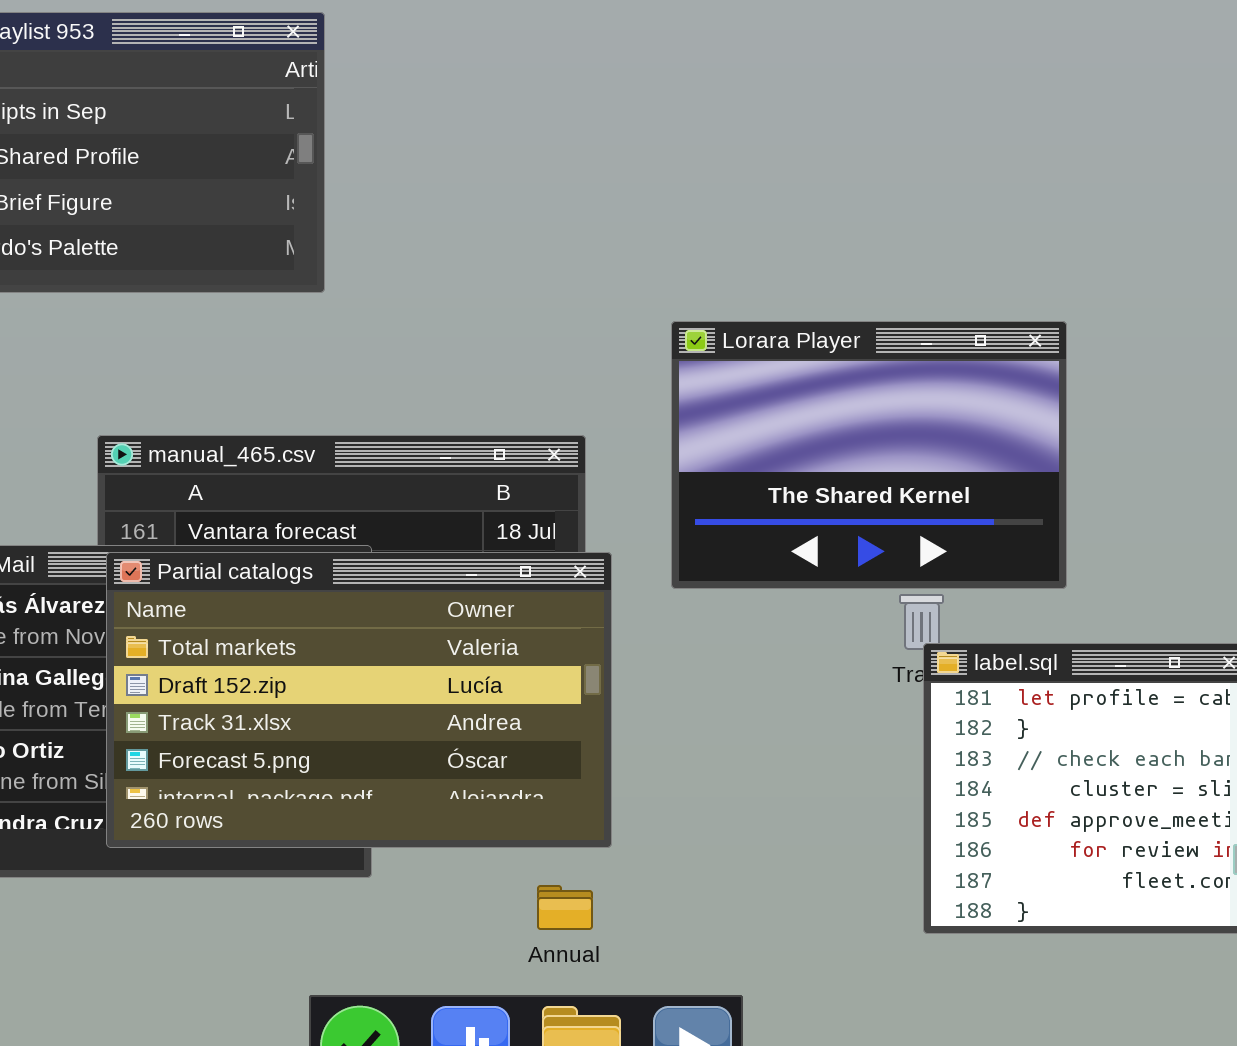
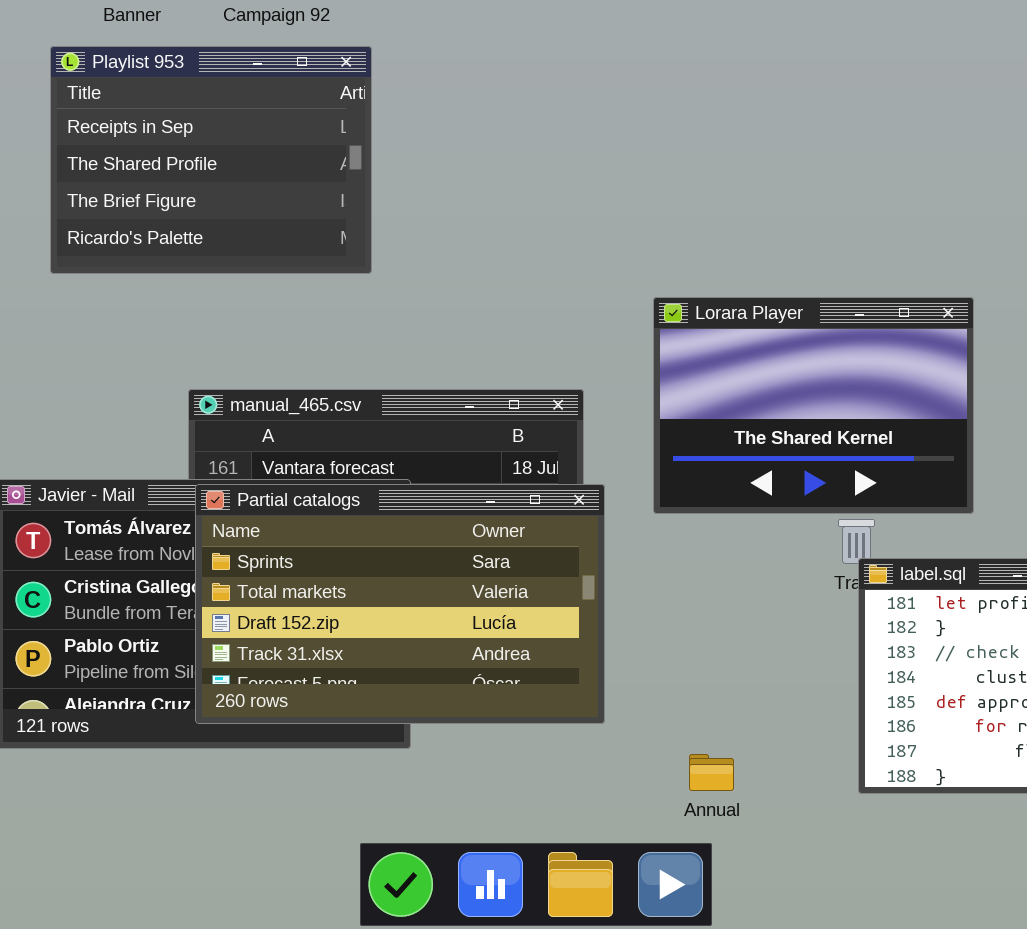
Partial catalogs: [106,552,612,848] -> [195,484,605,724], scrolled up 1 row
Annual: [537,885,593,930] -> [689,754,734,791], moved

